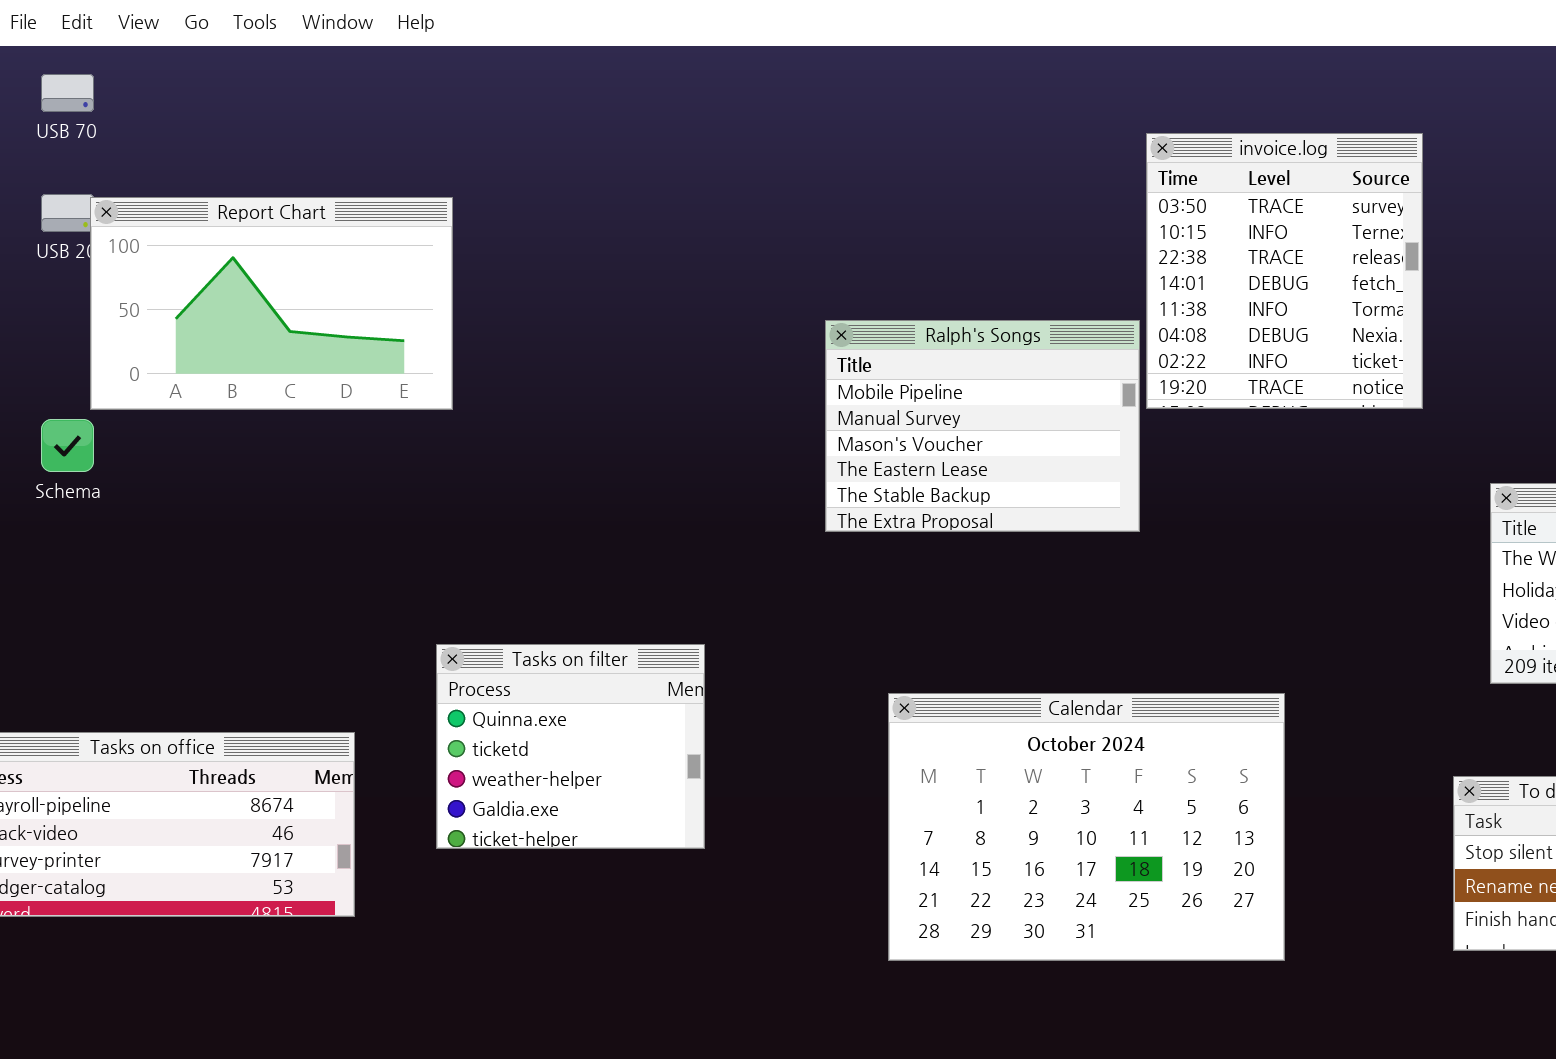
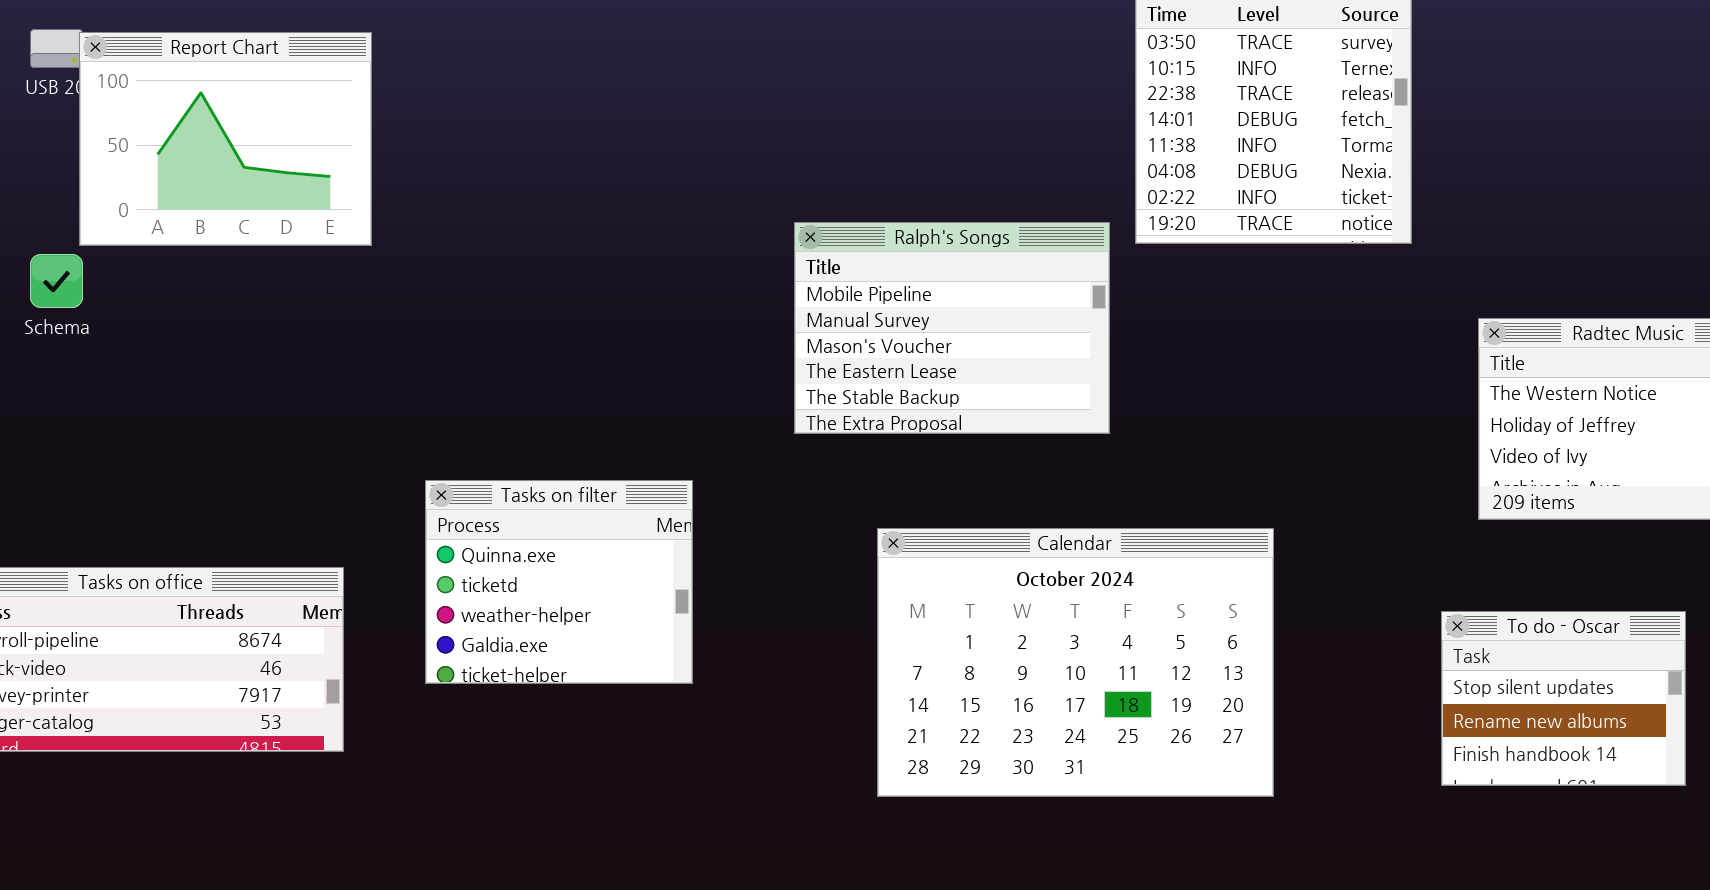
Report Chart: [90,197,453,410] -> [79,32,372,246], resized
Ralph's Songs: [825,320,1140,532] -> [794,222,1110,434], moved

